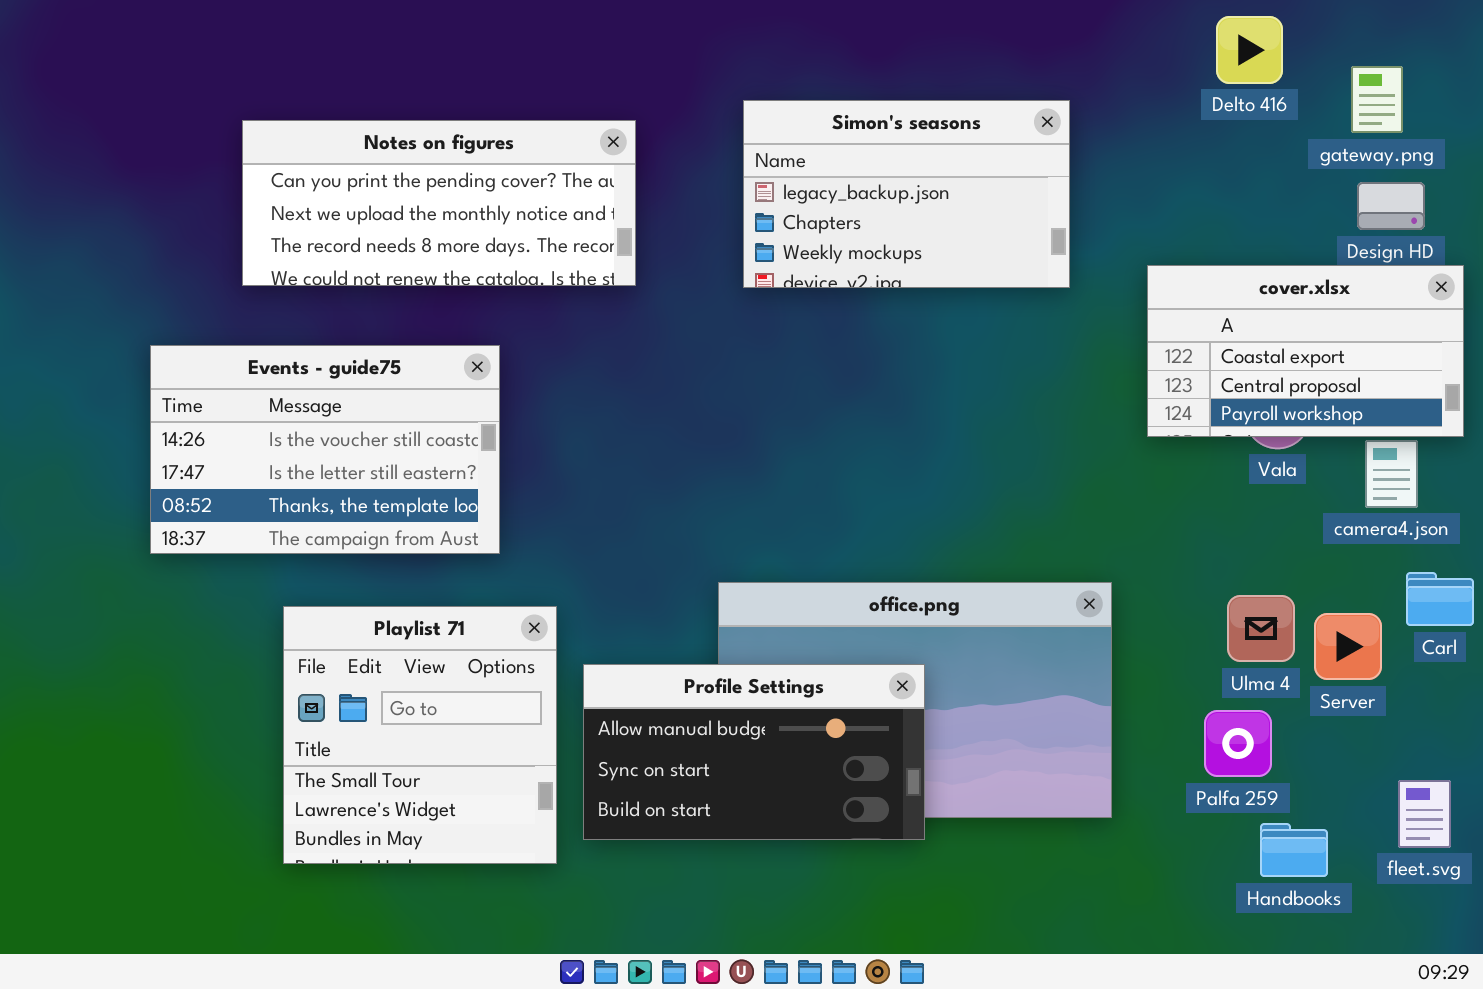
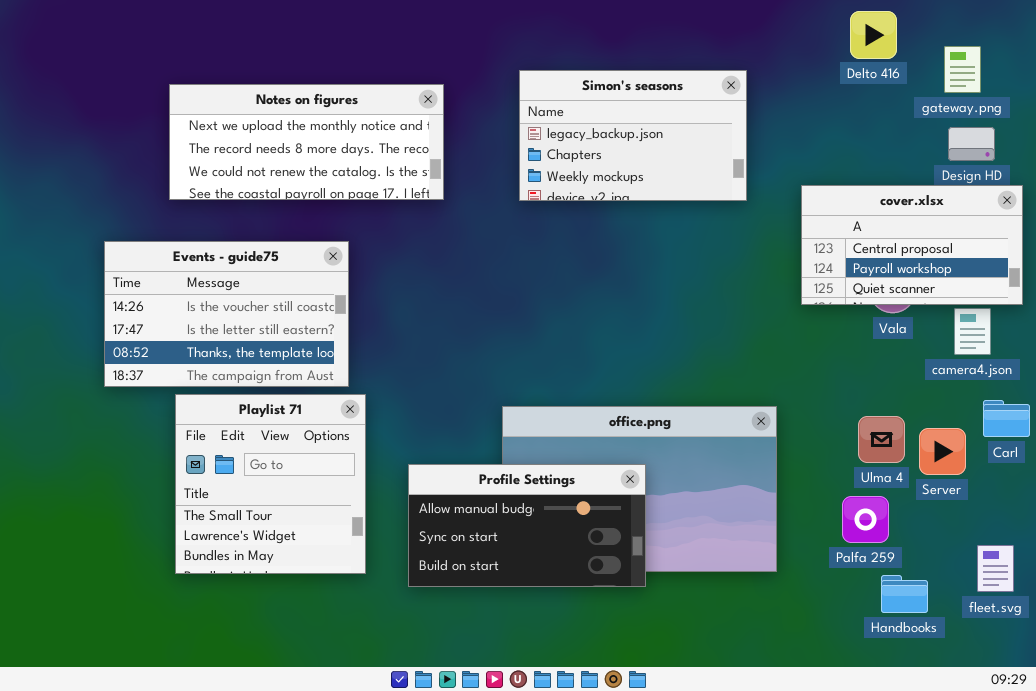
Notes on figures: [242,120,636,286] -> [169,84,444,200], scrolled down 1 row
cover.xlsx: [1147,265,1464,437] -> [801,185,1023,305], scrolled down 1 row
Playlist 71: [283,606,557,864] -> [175,394,366,574], moved

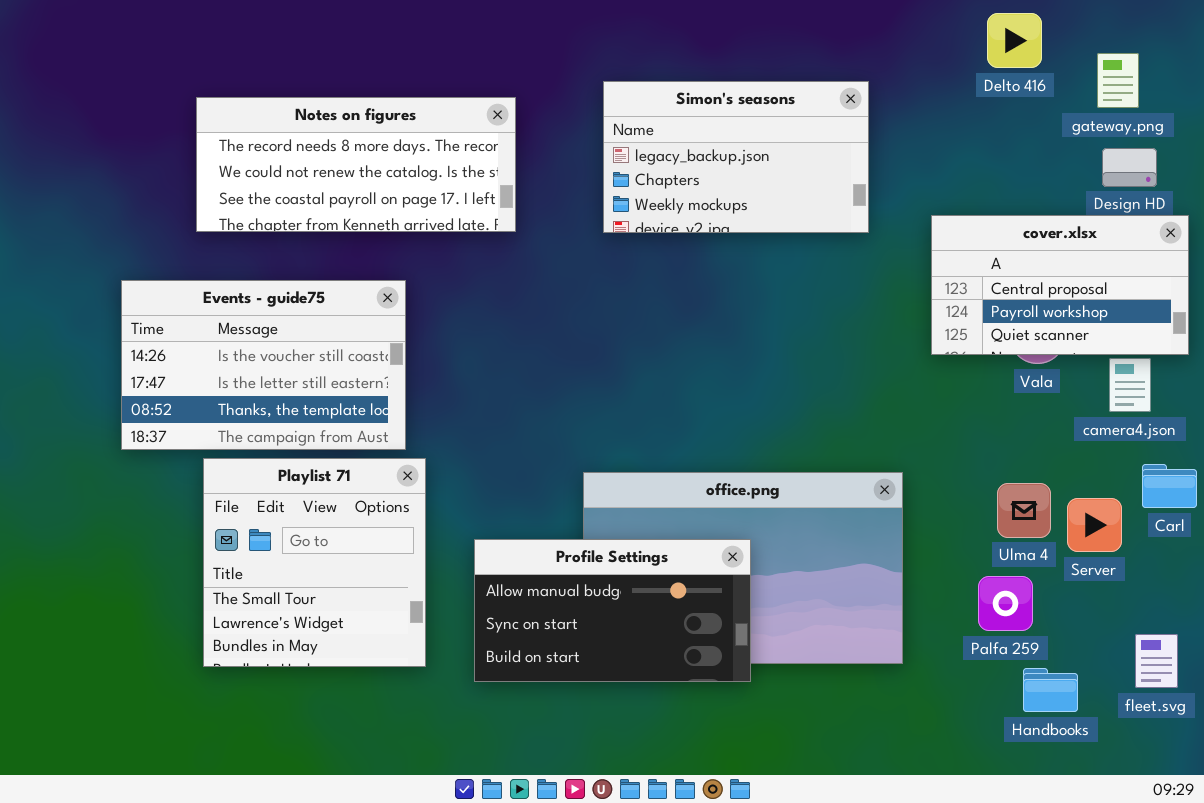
Notes on figures: [169,84,444,200] -> [196,97,516,232], scrolled down 1 row

